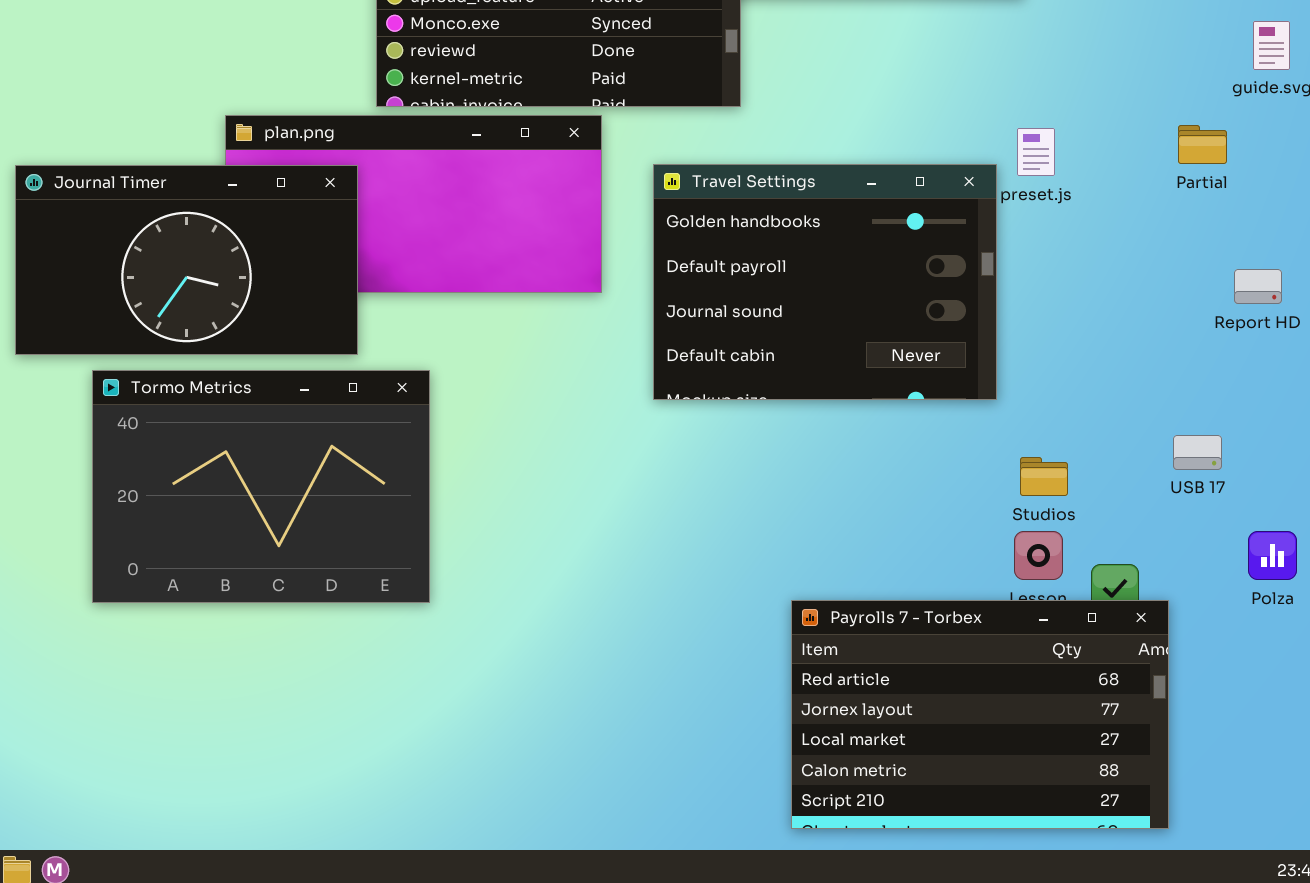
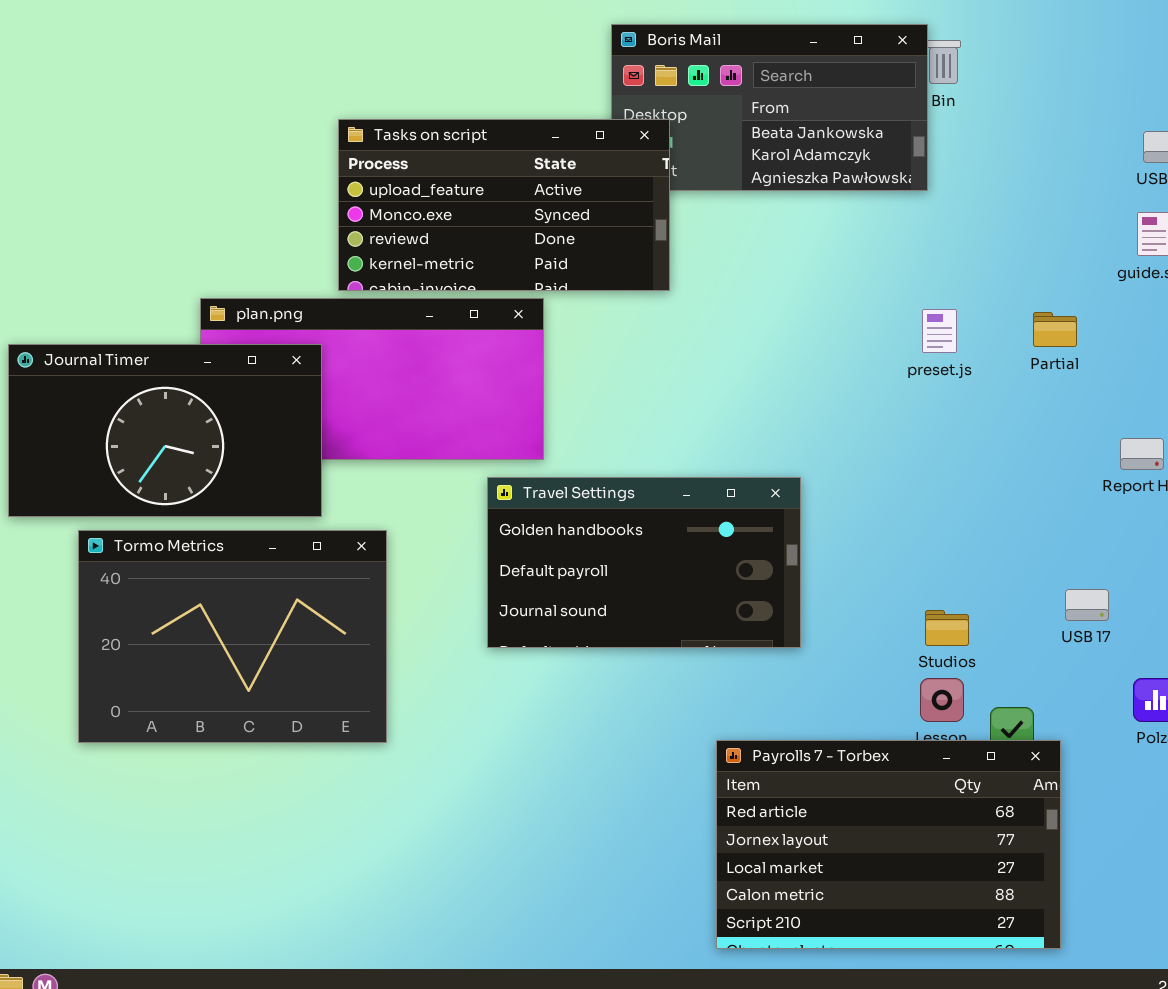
Partial: [1178,125,1227,164] -> [1033,312,1077,347], moved
Travel Settings: [653,164,997,400] -> [487,477,801,648], moved, resized

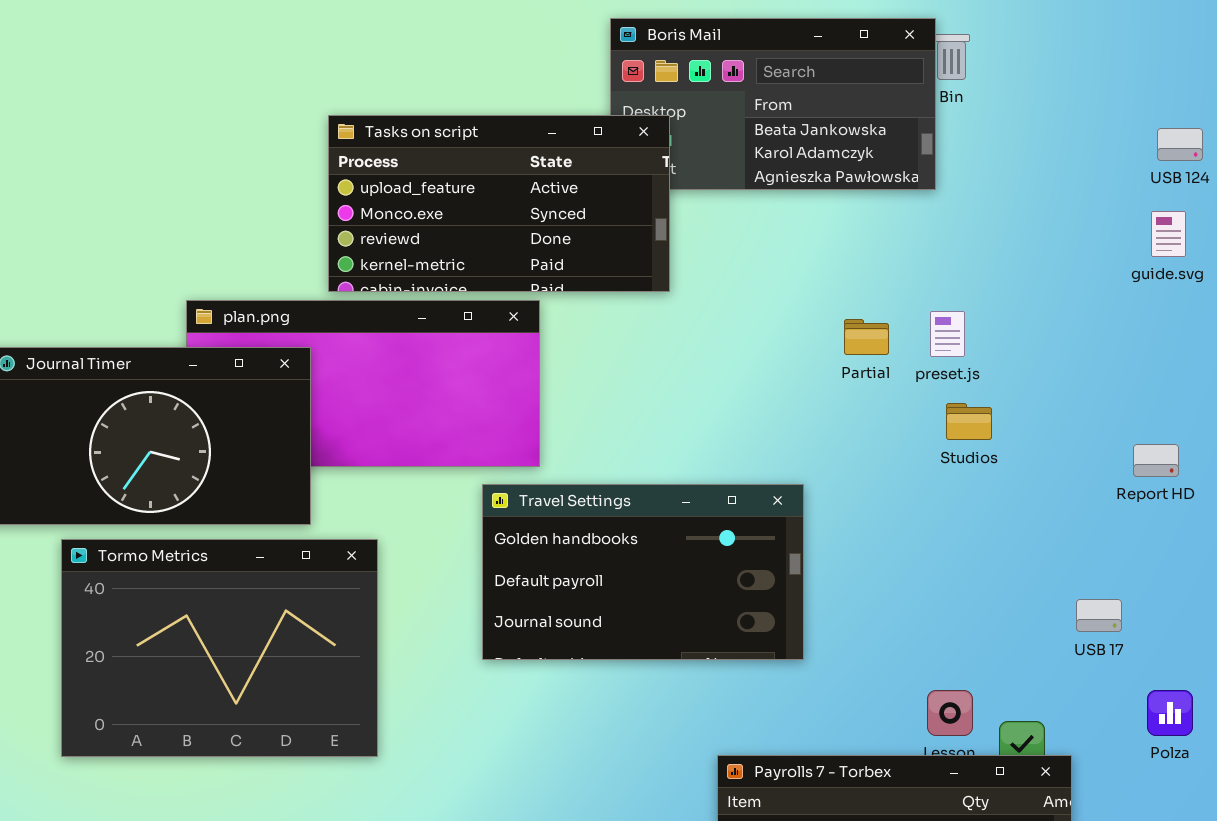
Partial: [1033,312,1077,347] -> [844,319,889,355], moved
Studios: [925,610,969,646] -> [946,403,992,440], moved

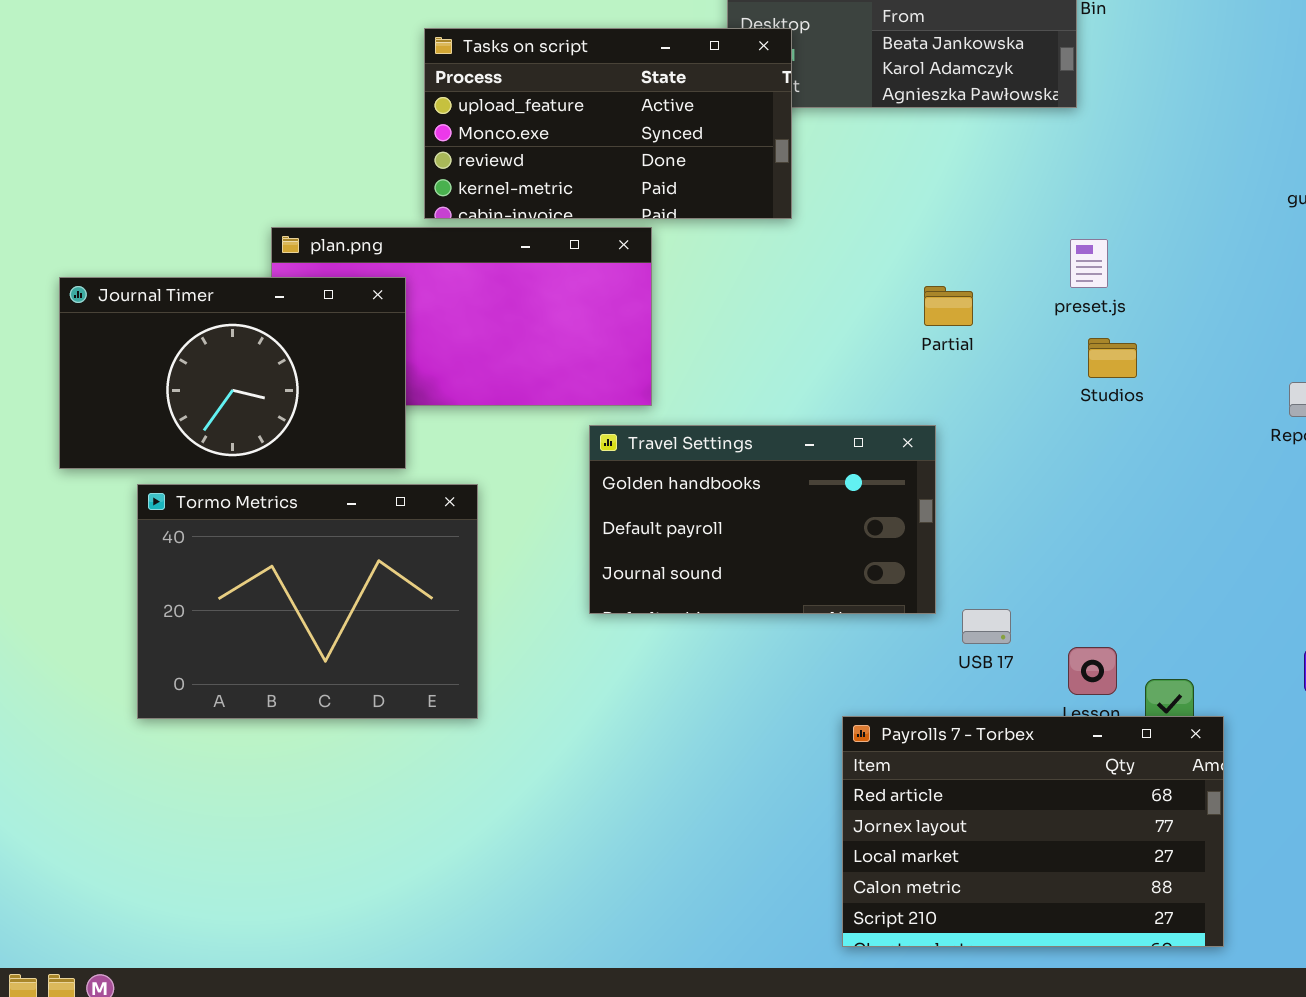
Partial: [844,319,889,355] -> [924,286,973,326], moved
USB 17: [1076,599,1122,632] -> [962,609,1011,644], moved

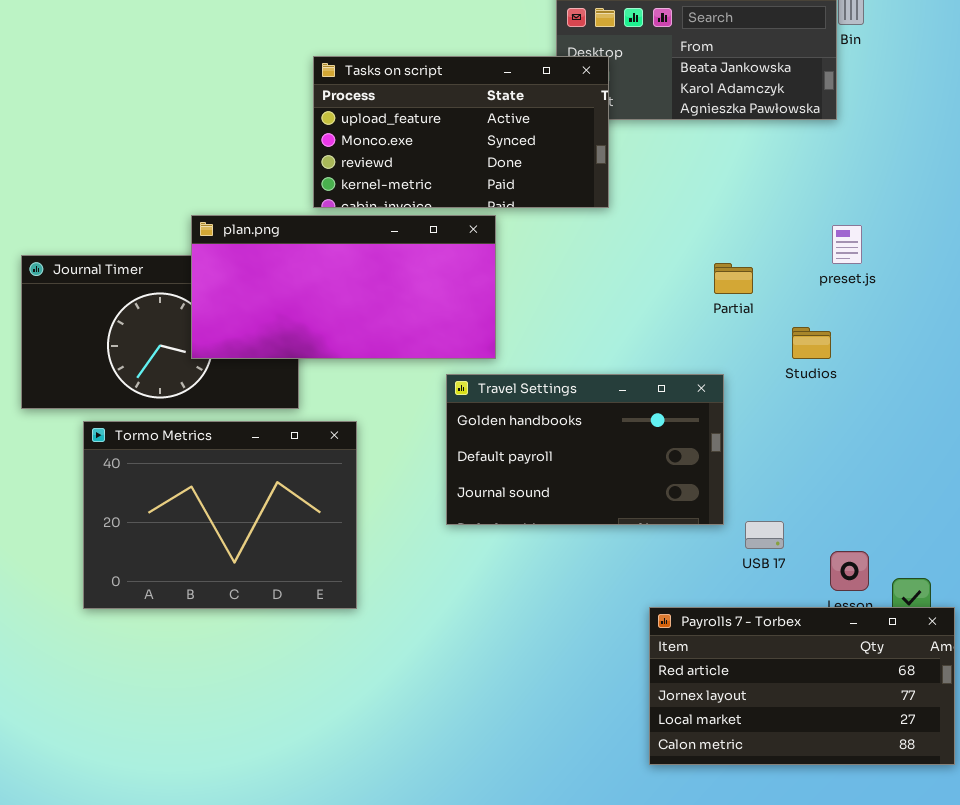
plan.png: [271,227,652,406] -> [191,215,496,359], raised
Studios: [1088,338,1137,378] -> [792,327,831,359], moved
Payrolls 7 - Torbex: [842,716,1224,947] -> [649,607,955,765], resized

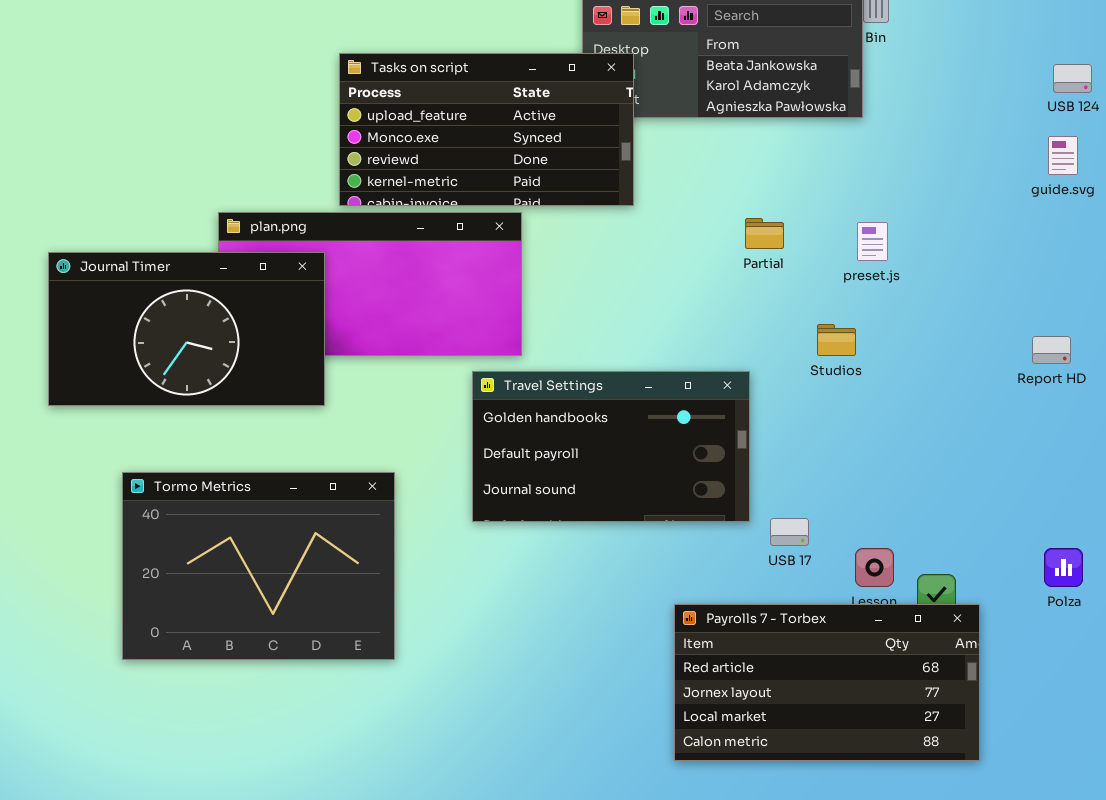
Journal Timer: [21,255,299,409] -> [48,252,325,406], raised
Partial: [714,263,753,294] -> [745,218,784,249], moved
Tormo Metrics: [83,421,357,609] -> [122,472,395,660], moved

